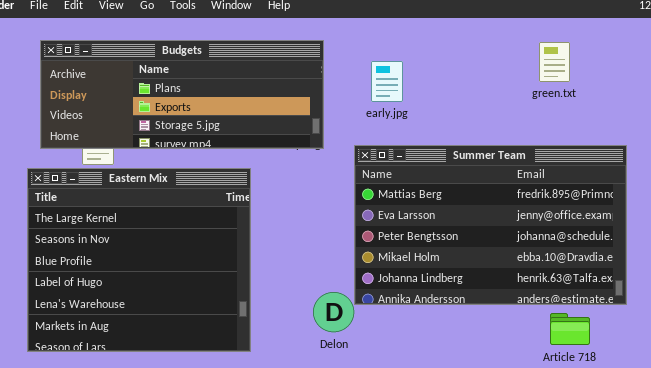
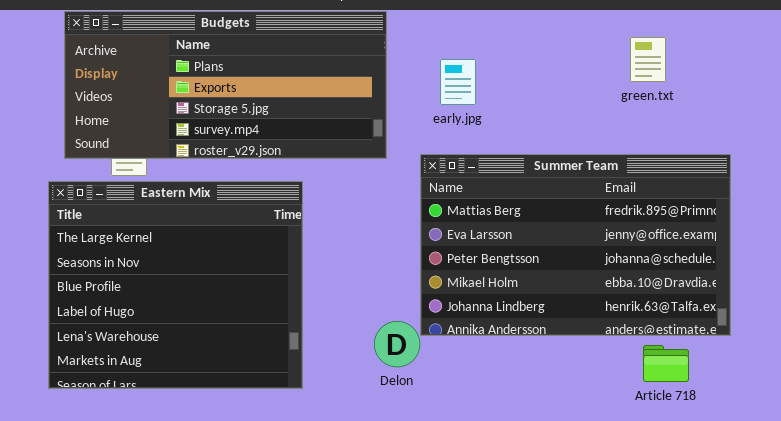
Budgets: [40,40,324,149] -> [64,11,387,159], resized

